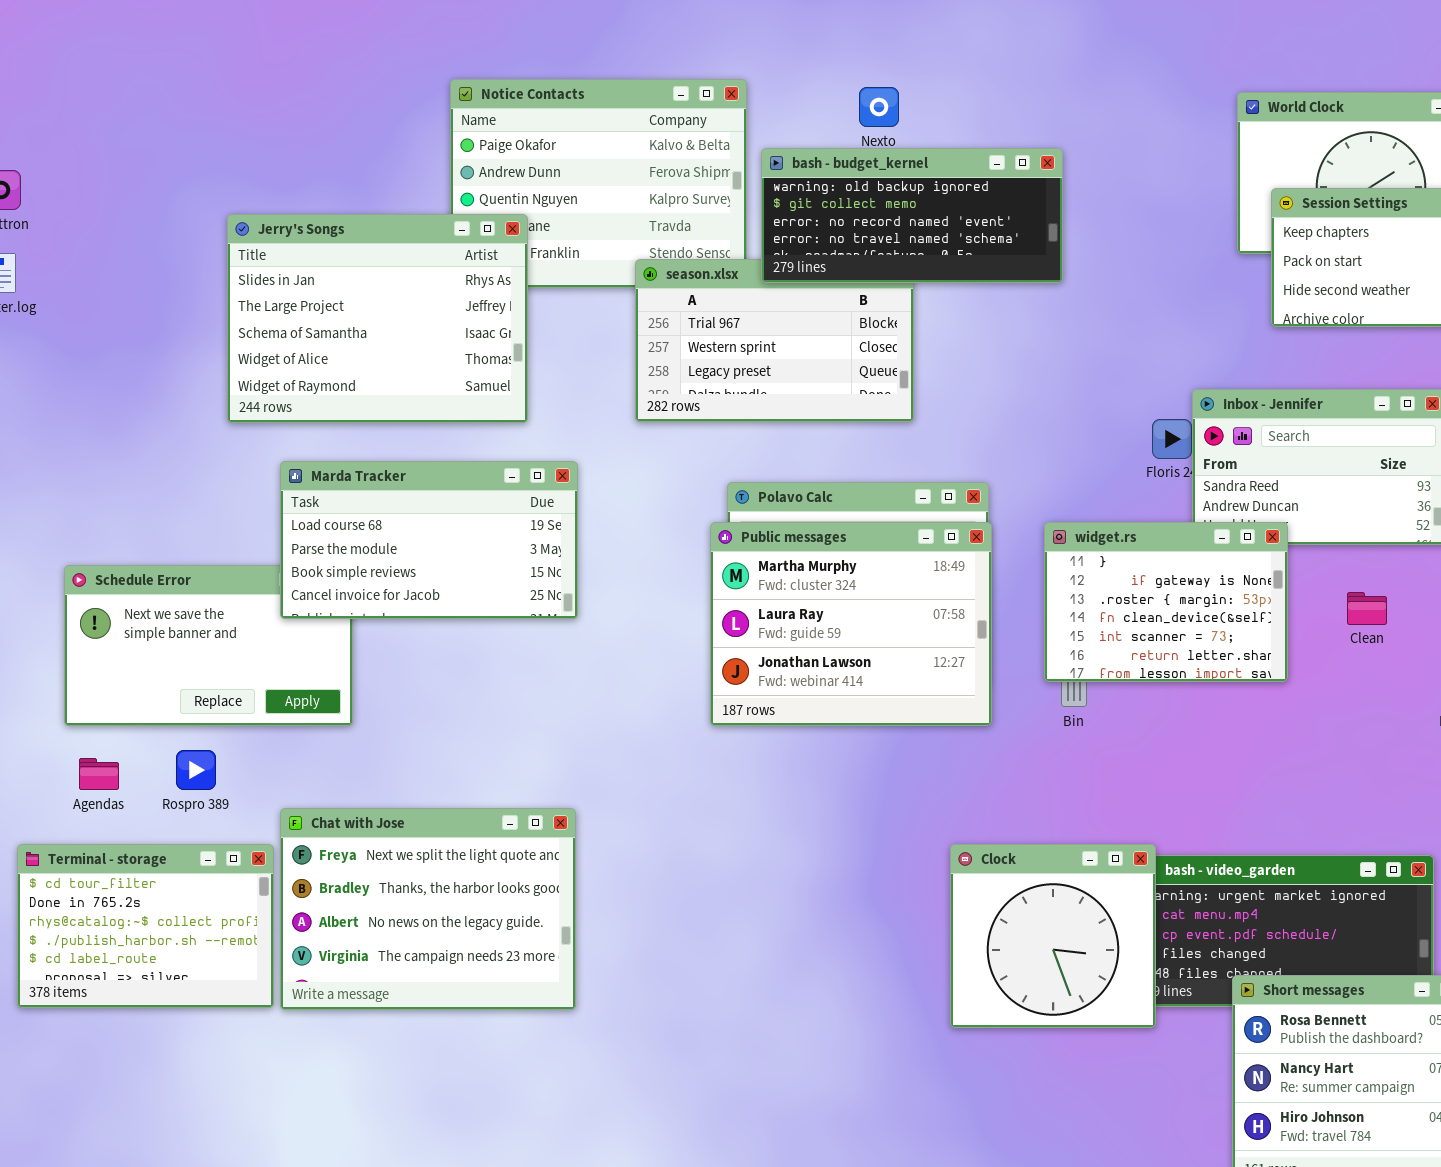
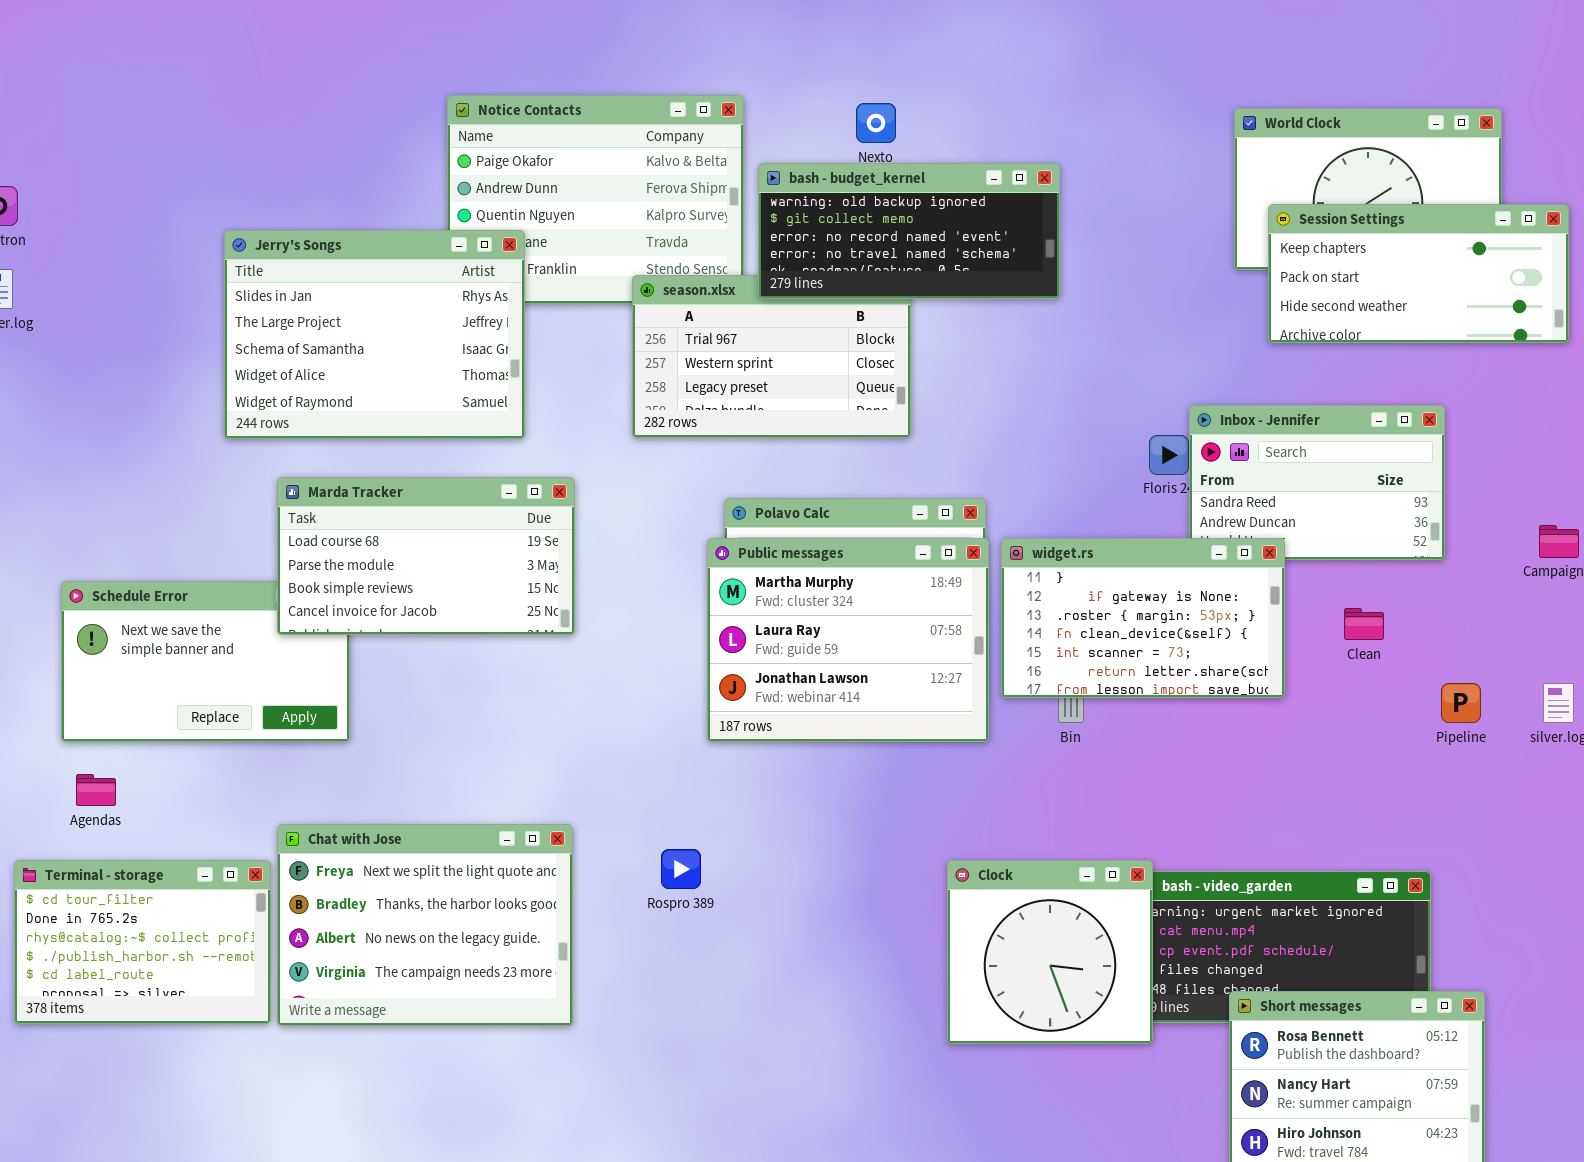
widget.rs: [1044,522,1288,682] -> [1001,538,1285,698], resized
Rospro 389: [176,750,216,790] -> [661,849,701,889], moved

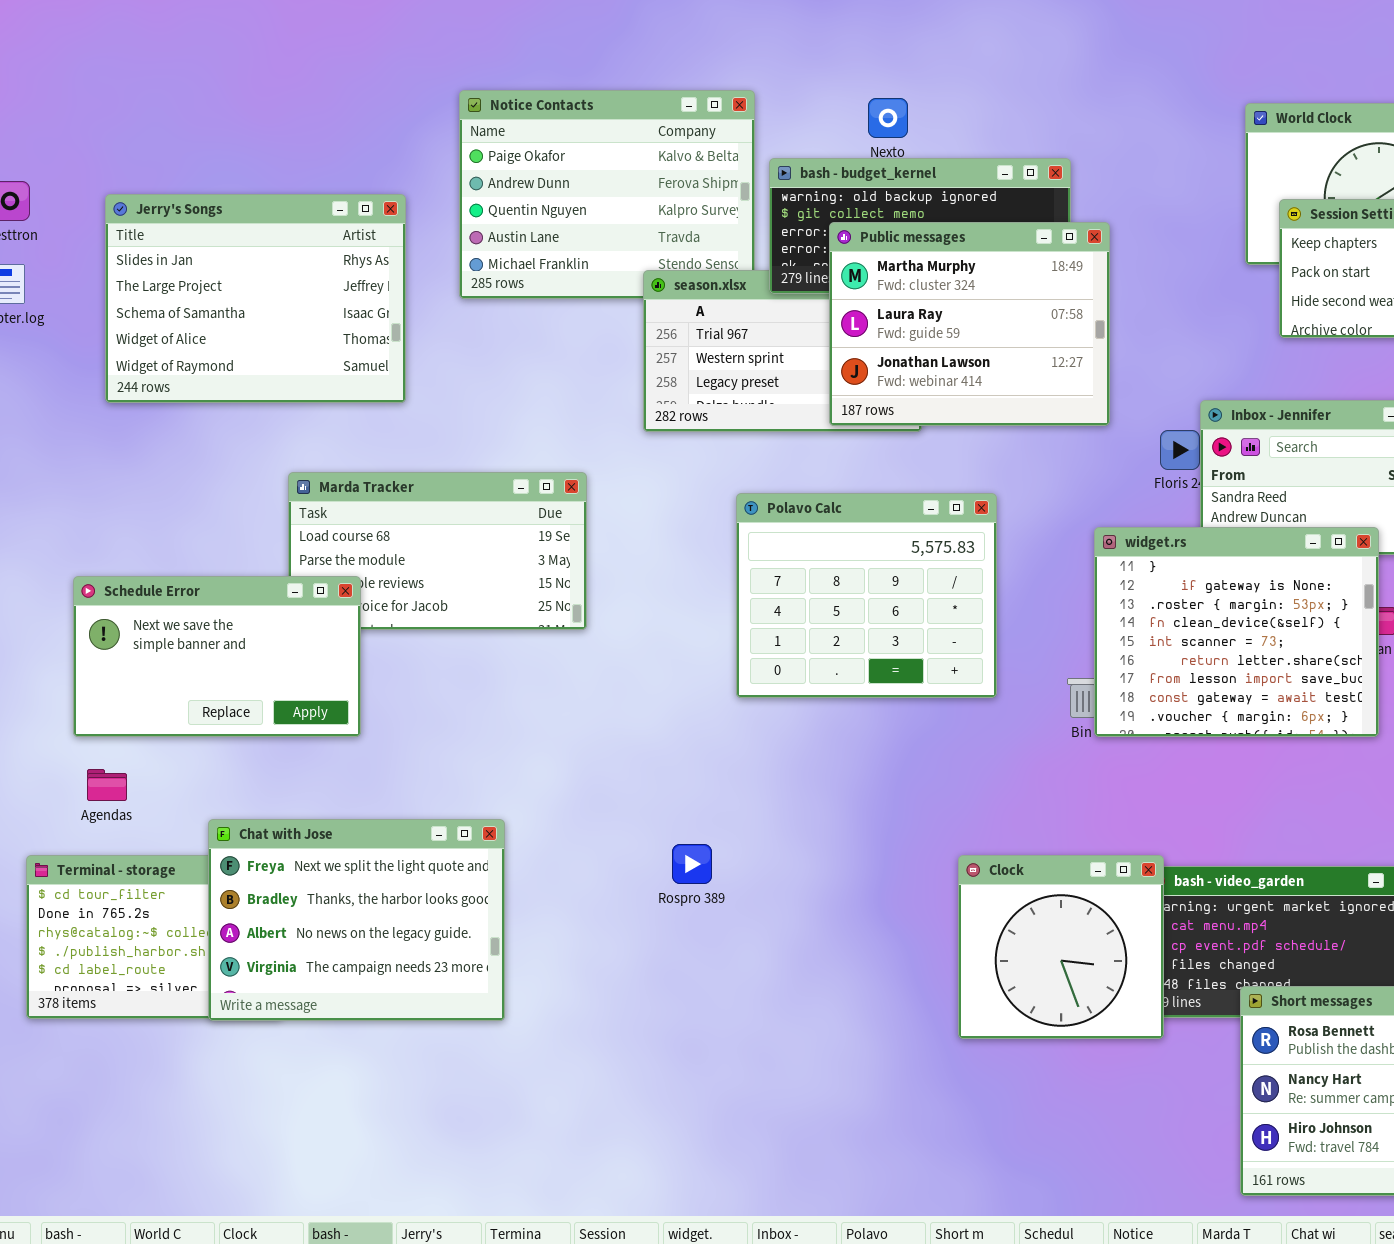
Jerry's Songs: [224,230,525,439] -> [105,194,406,403], moved
Public messages: [707,538,989,742] -> [829,222,1110,426], moved
widget.rs: [1001,538,1285,698] -> [1094,527,1379,737], moved, resized
Schedule Error: [61,581,350,742] -> [73,576,361,737], raised
Chat with Jose: [277,824,573,1026] -> [208,819,505,1021], moved

